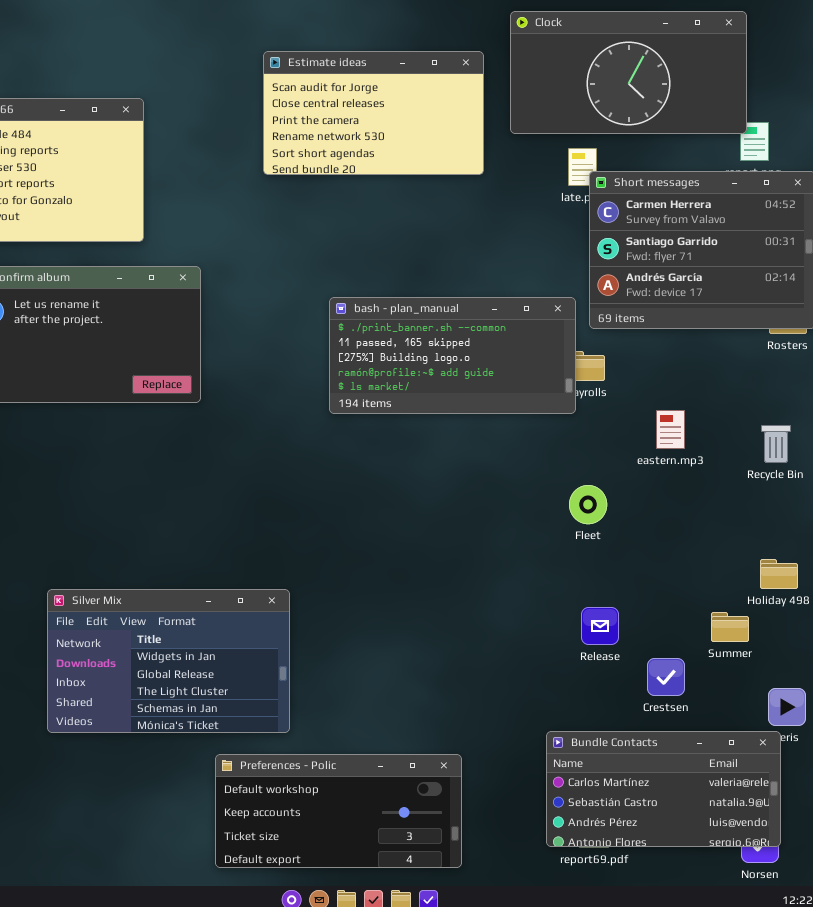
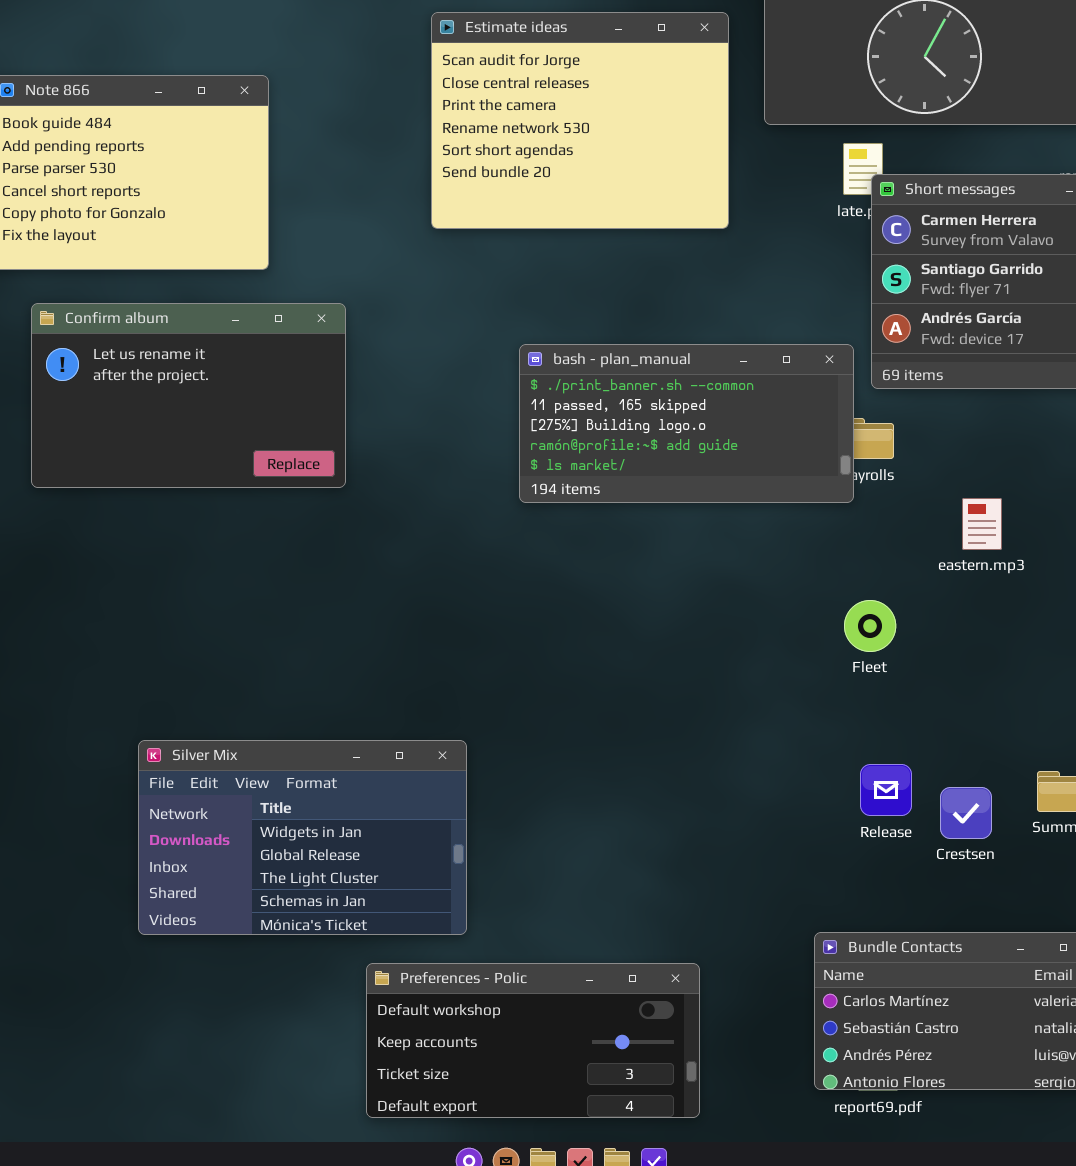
Estimate ideas: [263,51,484,175] -> [431,12,729,229], resized
Crestsen: [647,658,685,696] -> [940,787,992,839], moved

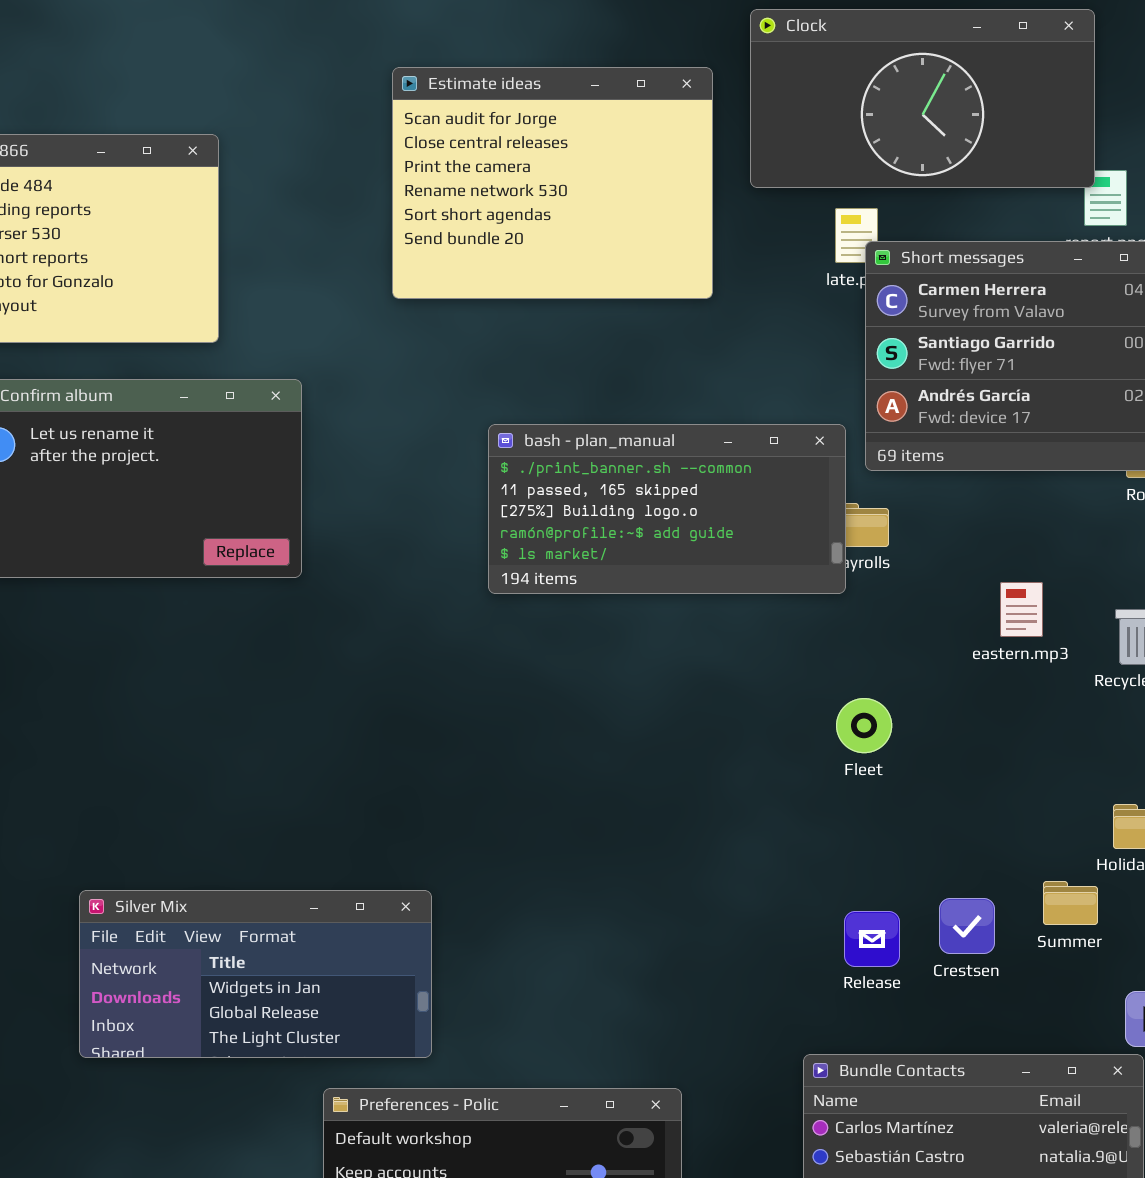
eastern.mp3: [962,498,1002,550] -> [1000,582,1043,637], moved
Silver Mix: [138,740,467,935] -> [79,890,432,1058], resized
Release: [860,764,912,816] -> [844,911,900,967], moved

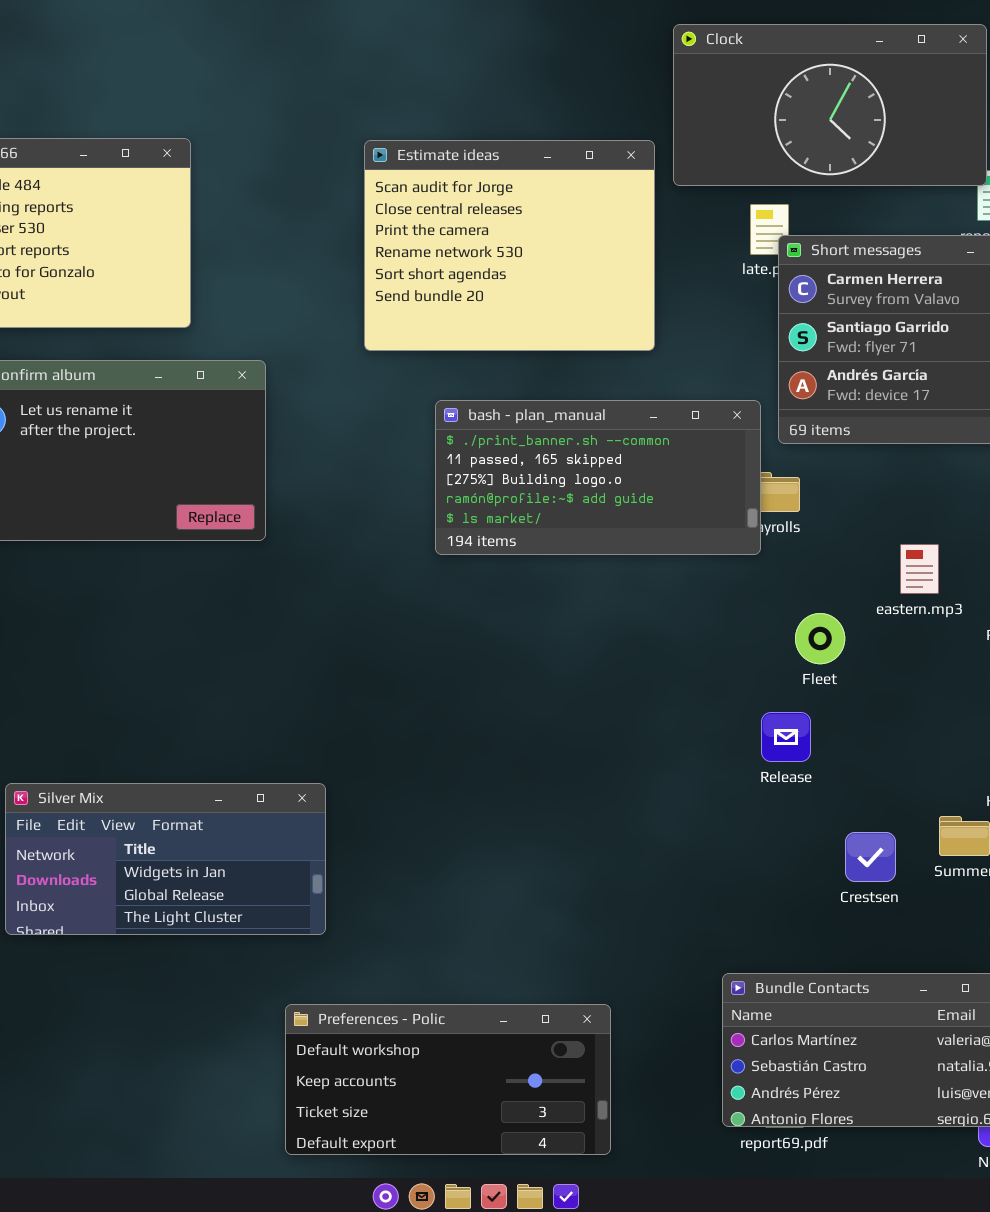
Estimate ideas: [392,67,713,299] -> [364,140,655,351], moved
Fleet: [836,698,892,753] -> [795,613,845,664], moved
Silver Mix: [79,890,432,1058] -> [5,783,326,935], moved
Release: [844,911,900,967] -> [761,712,811,762], moved

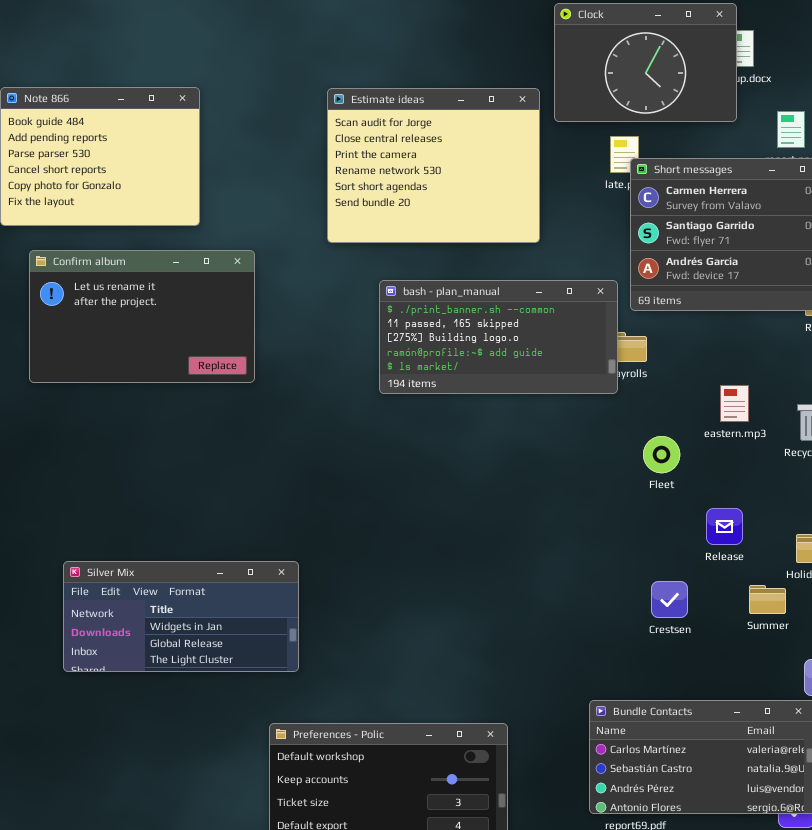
Clock: [673,24,987,186] -> [554,3,737,122], resized
Release: [761,712,811,762] -> [706,508,743,545], moved
Crestsen: [845,832,896,882] -> [651,581,688,618], moved

